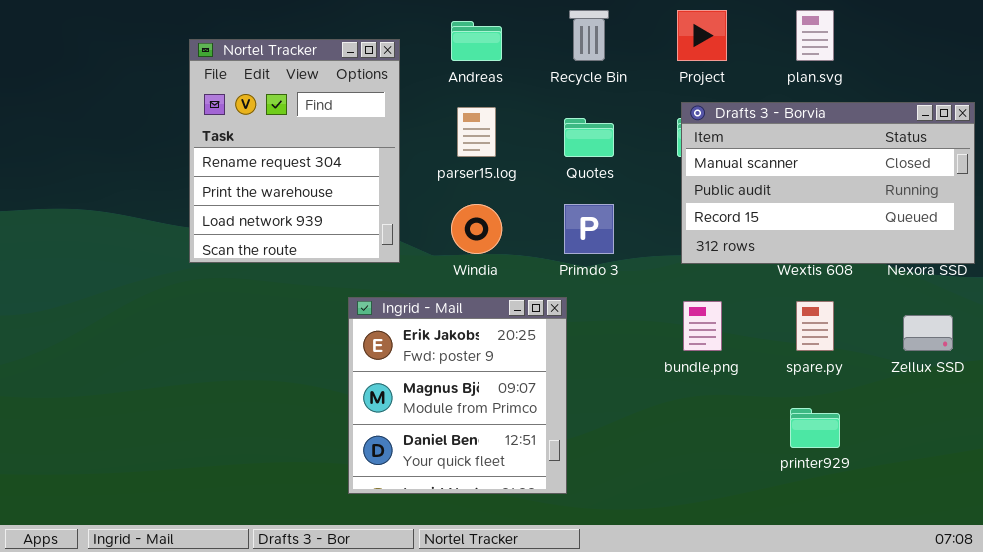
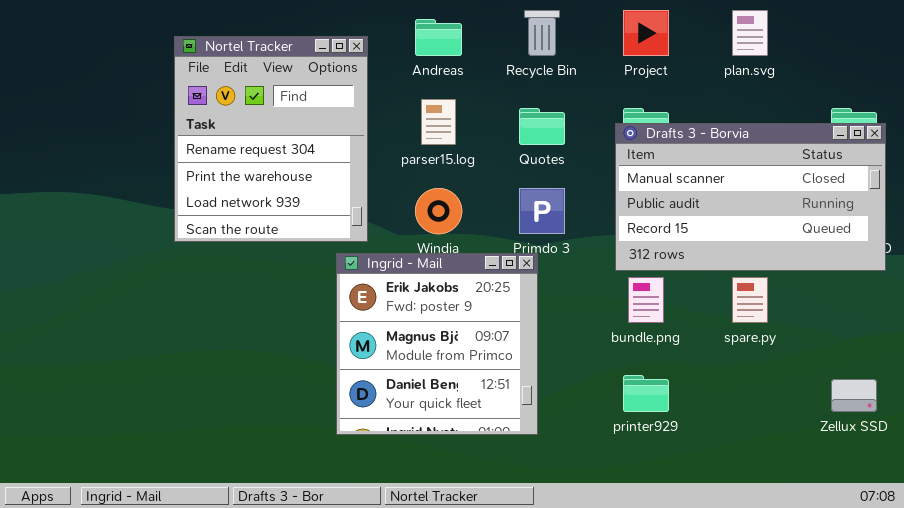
Drafts 3 - Borvia: [681,102,975,264] -> [615,123,886,271], moved
Ingrid - Mail: [348,297,567,494] -> [336,253,538,435], moved
Zellux SSD: [903,315,953,351] -> [831,379,877,412], moved
printer929: [790,408,840,448] -> [623,375,669,412], moved

